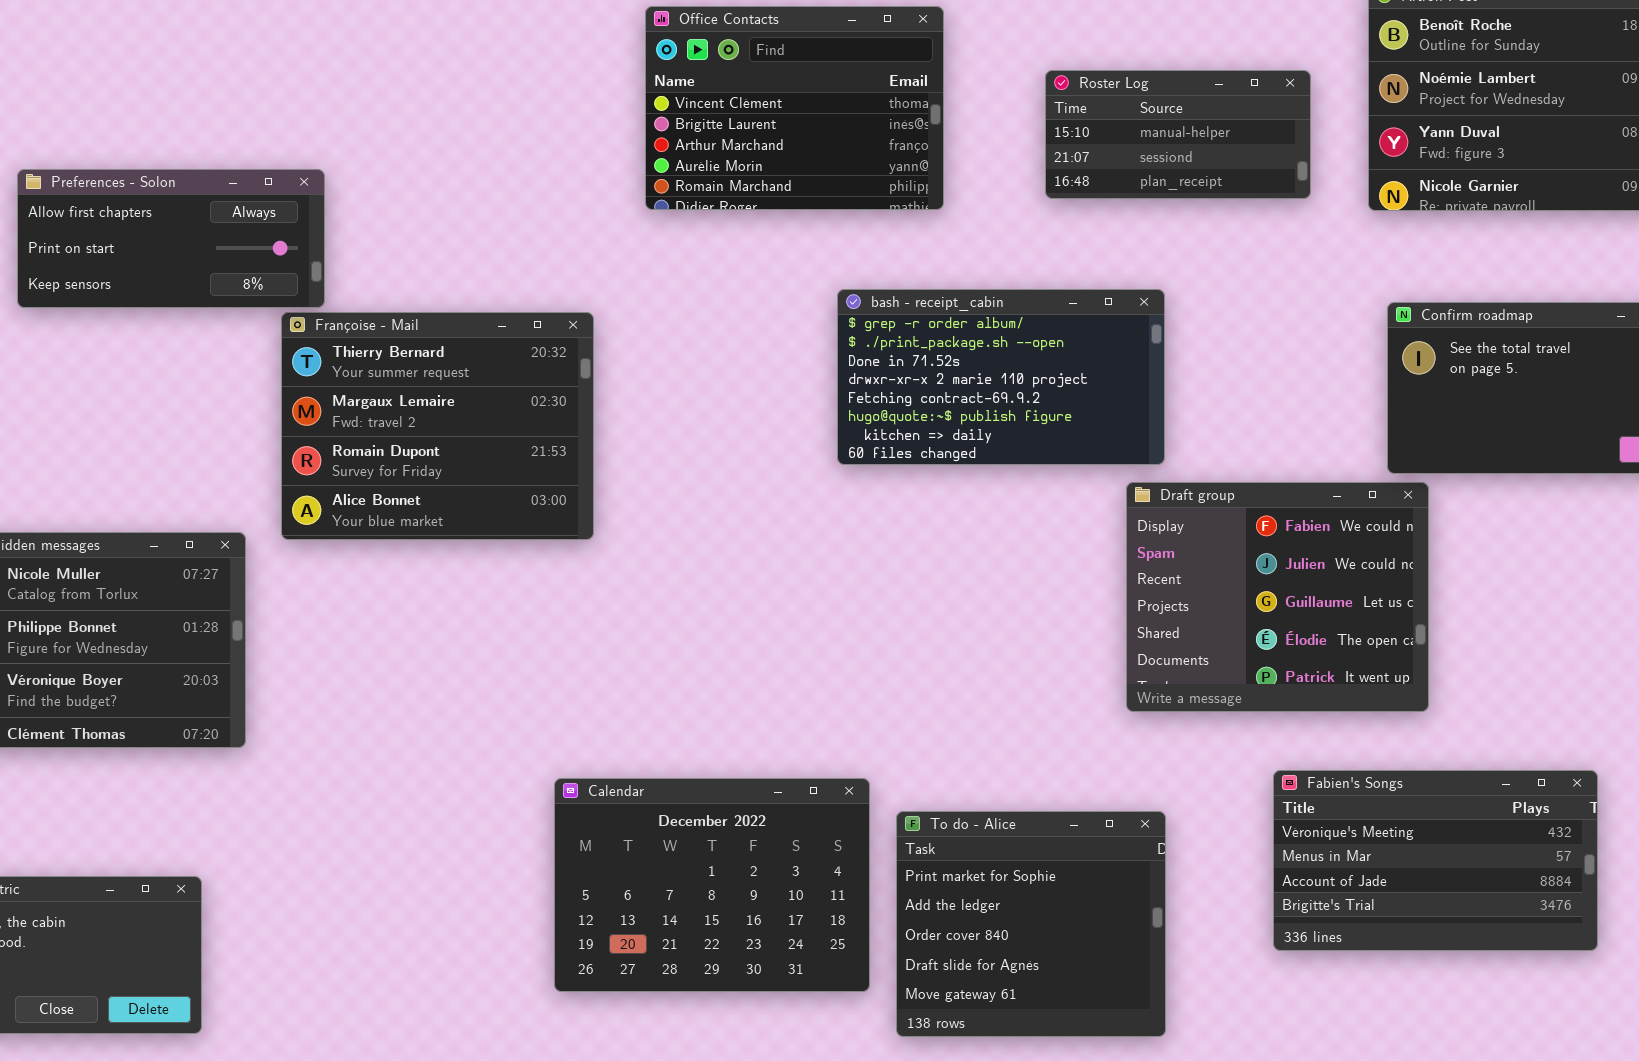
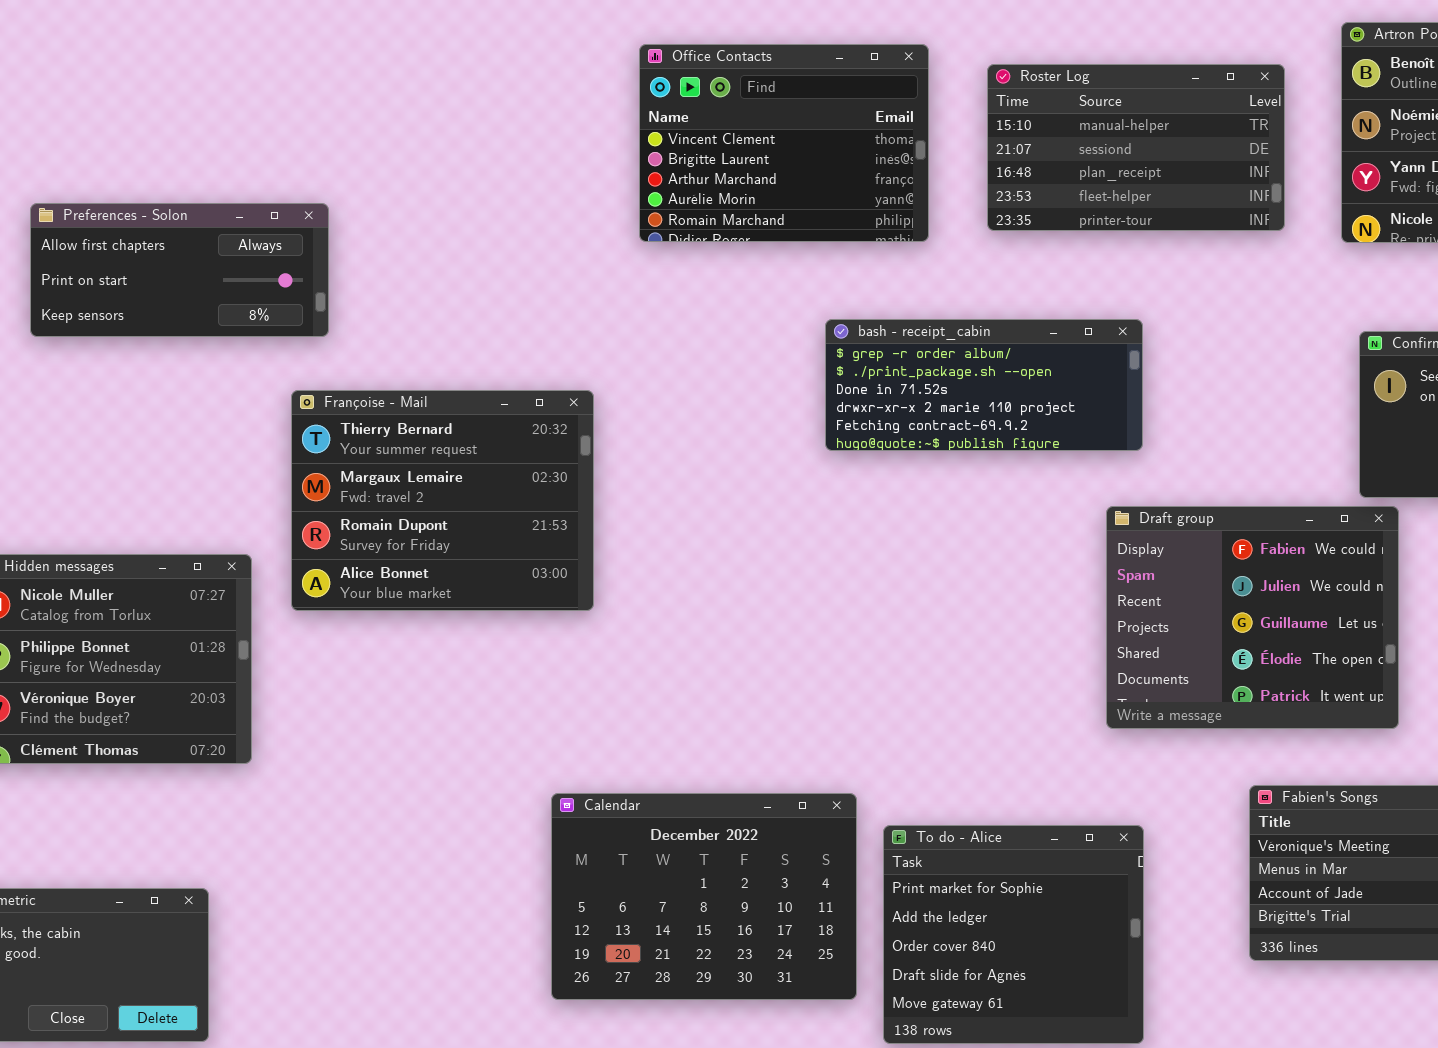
Roster Log: [1045,70,1311,199] -> [987,64,1285,231], resized
bash - receipt_cabin: [837,289,1165,465] -> [825,319,1143,451], resized
Françoise - Mail: [281,312,594,540] -> [291,390,594,611], moved

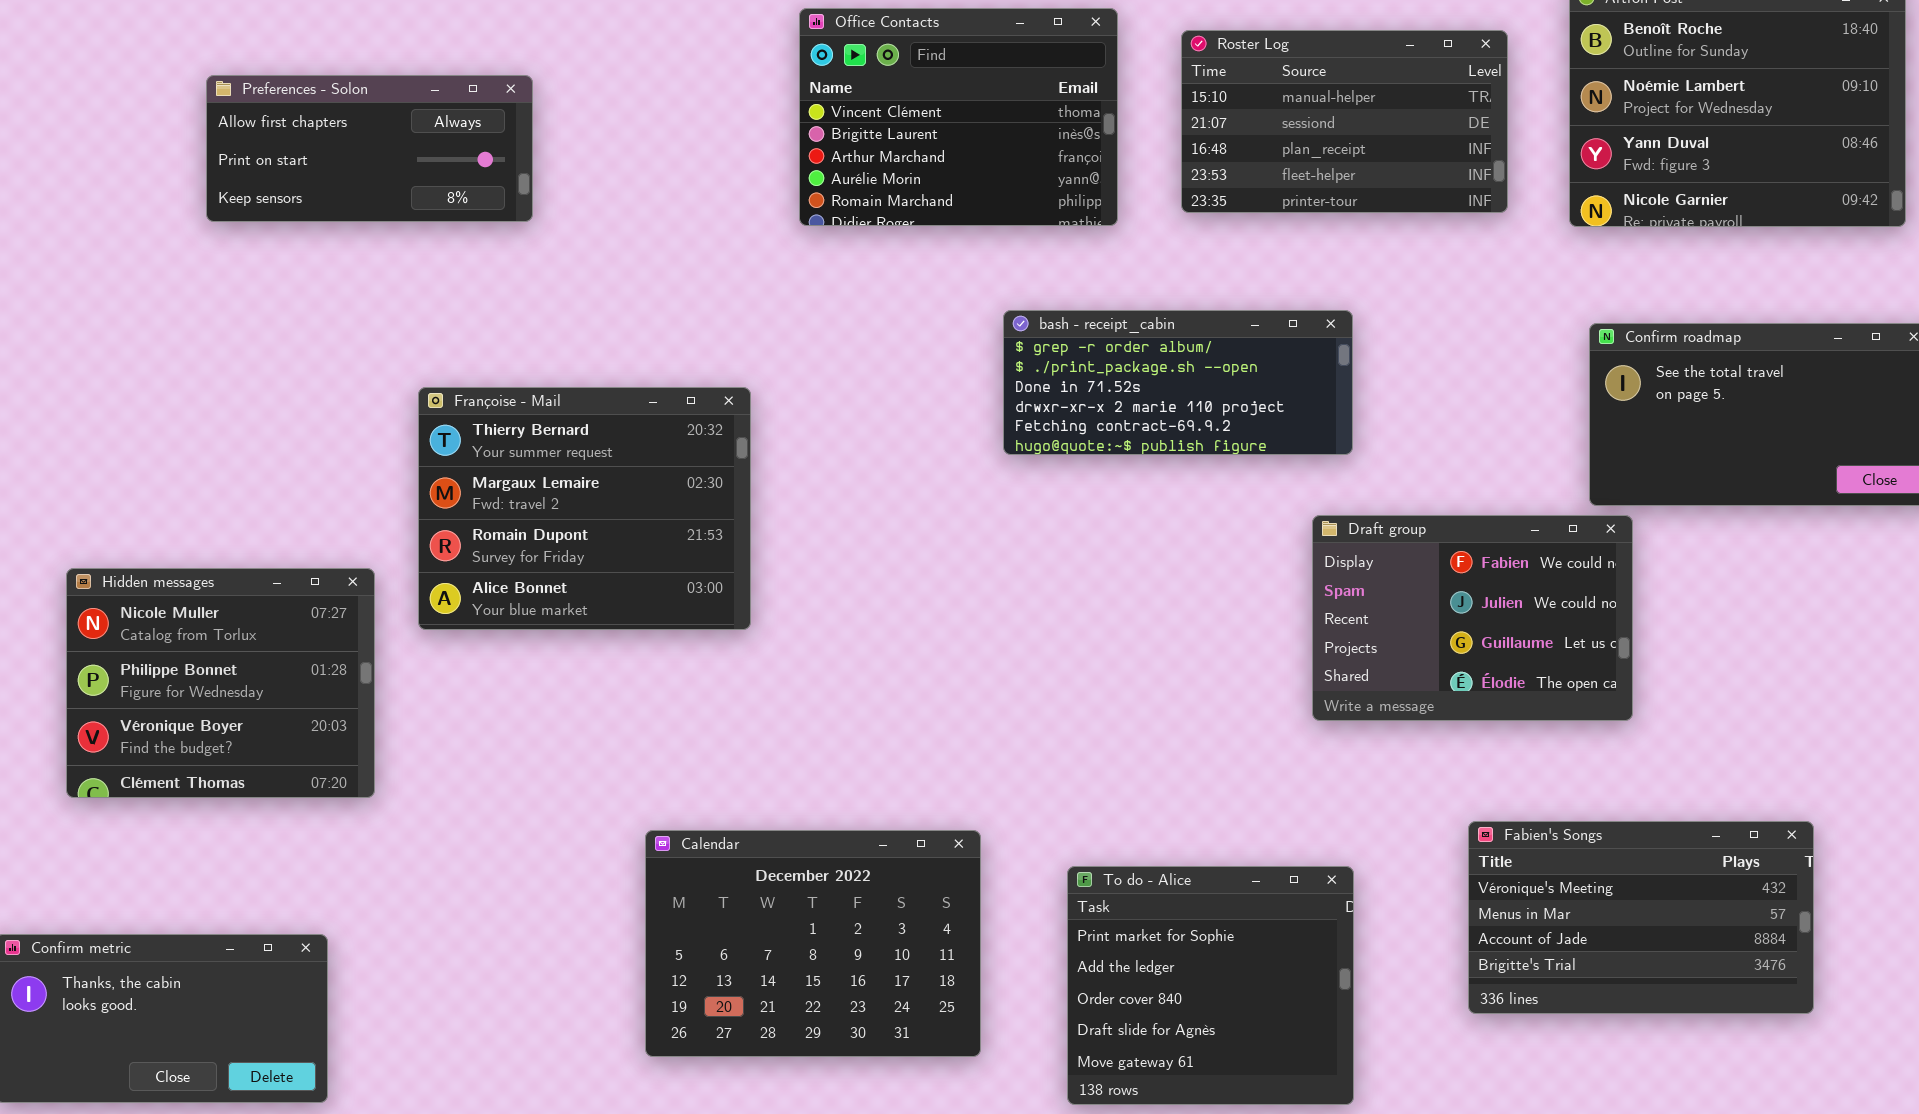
Preferences - Solon: [30,203,329,337] -> [206,75,533,222], moved
Draft group: [1106,506,1399,729] -> [1312,515,1633,721], resized
Calendar: [551,793,857,1000] -> [645,830,981,1057], moved

